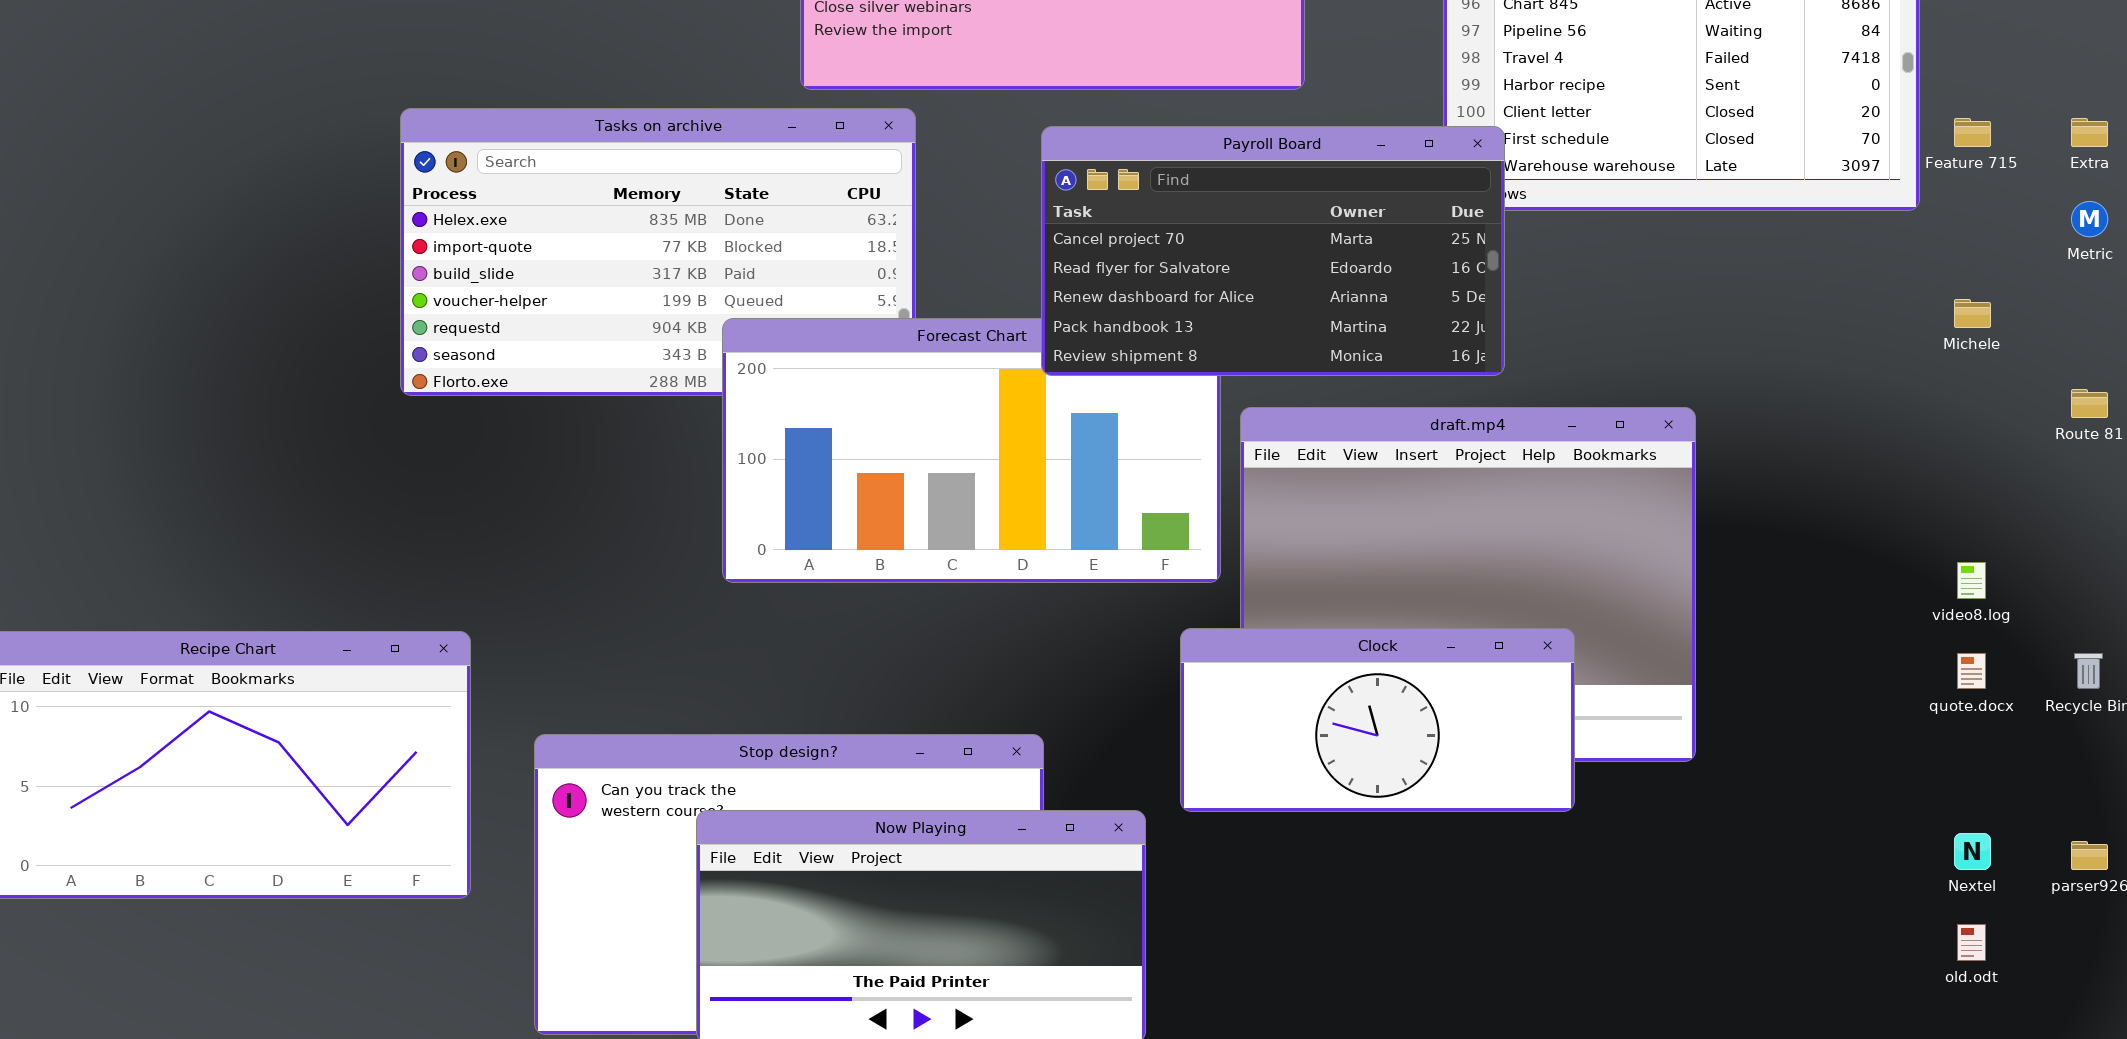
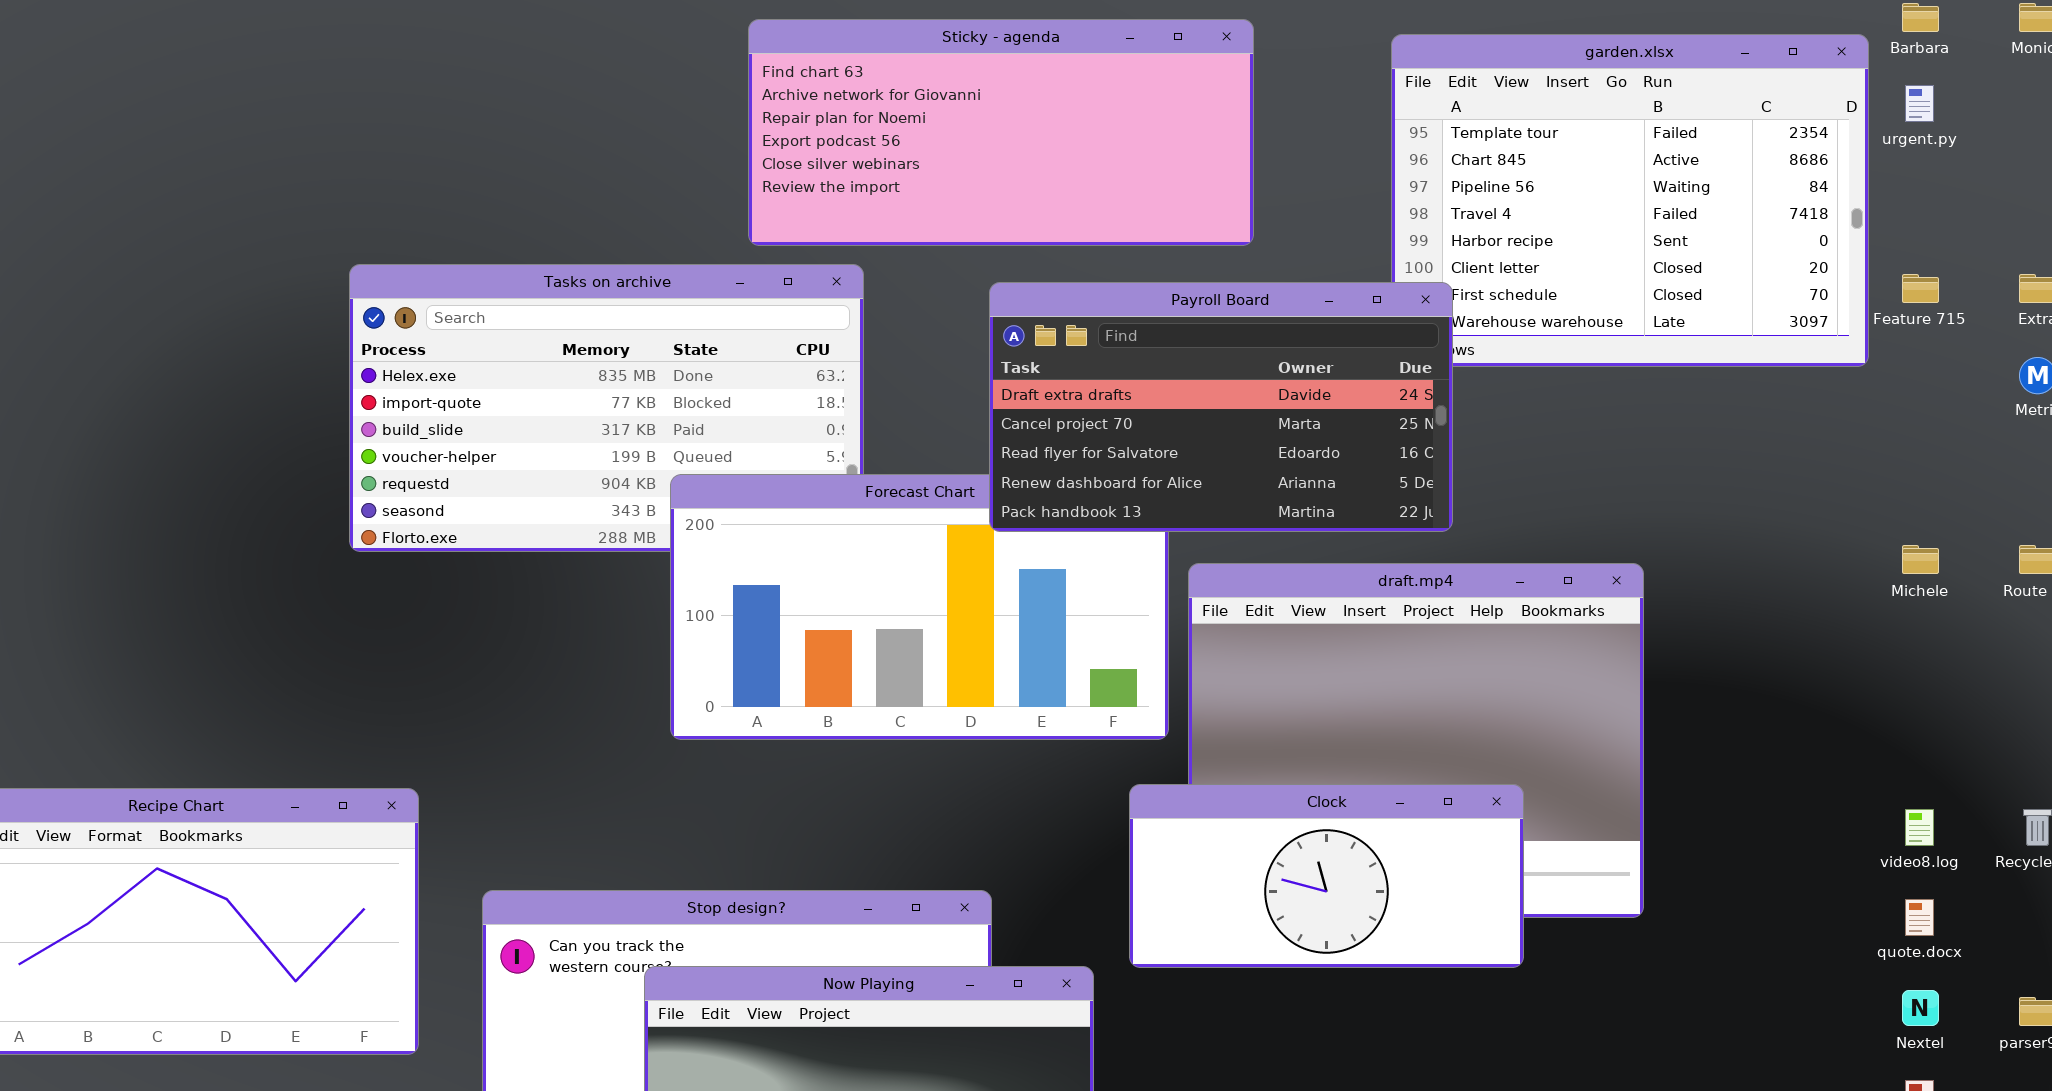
Payroll Board: [1041,126,1505,376] -> [989,282,1453,532], scrolled up 1 row
Michele: [1954,299,1991,328] -> [1902,545,1939,574], moved
video8.log: [1957,562,1986,599] -> [1905,809,1934,846], moved
quote.docx: [1957,653,1986,689] -> [1905,899,1934,936], moved

